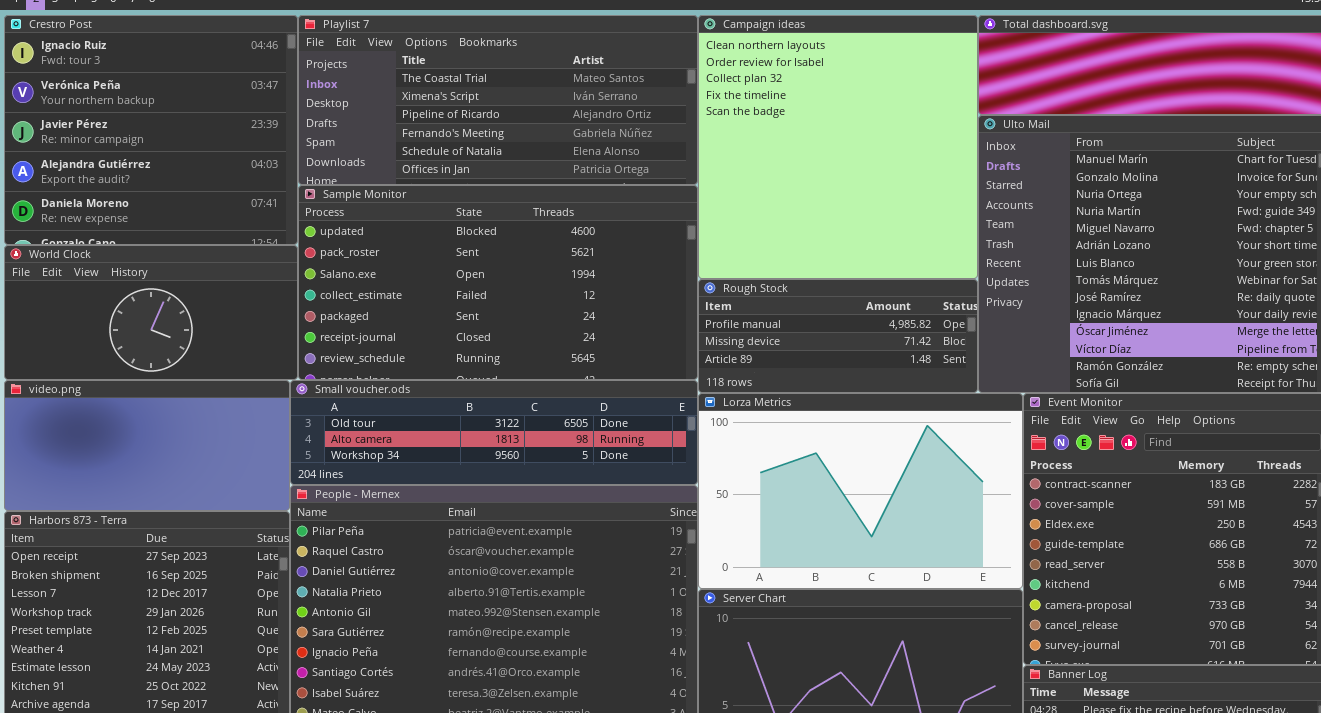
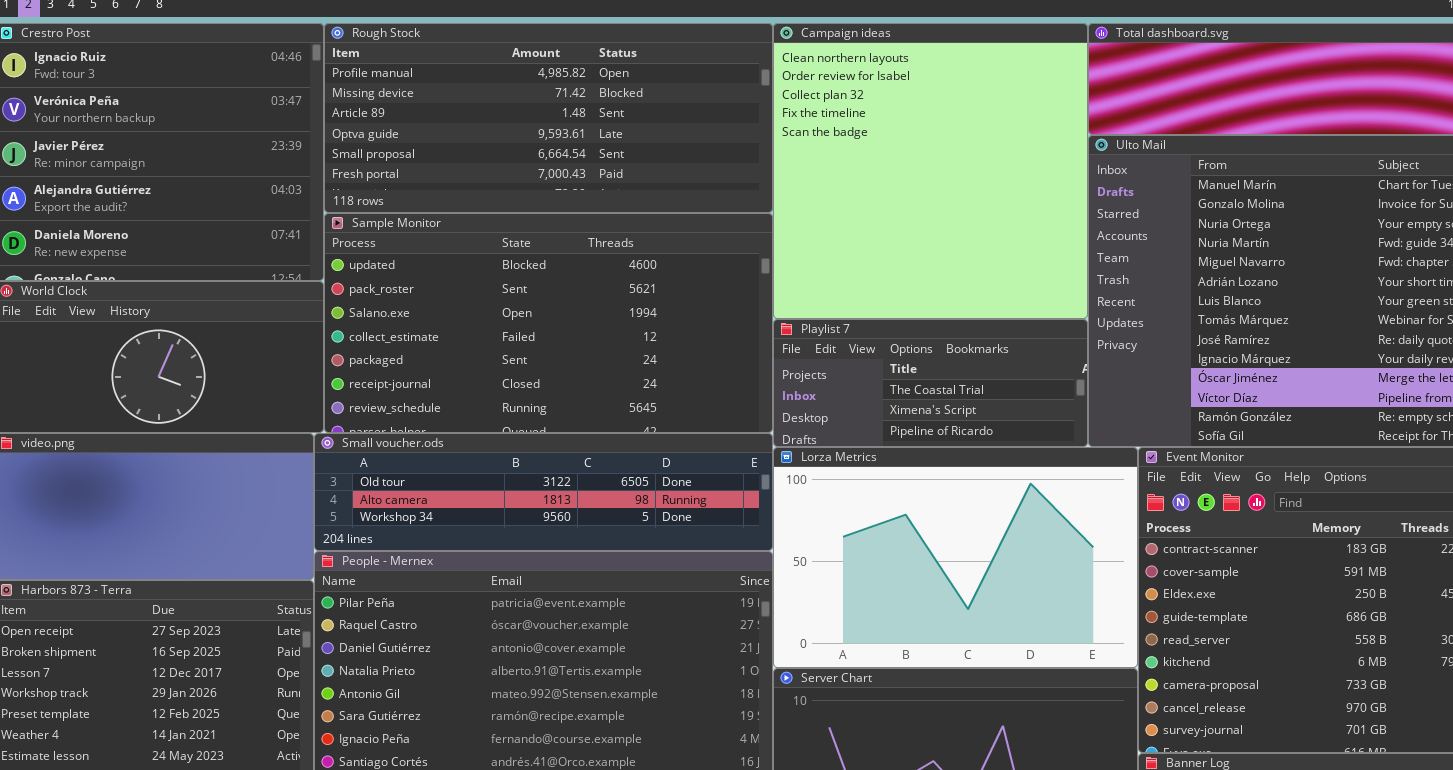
Playlist 7: [298,15,698,185] -> [773,319,1088,447], moved, resized
Rough Stock: [698,279,978,393] -> [324,23,773,213], moved, resized

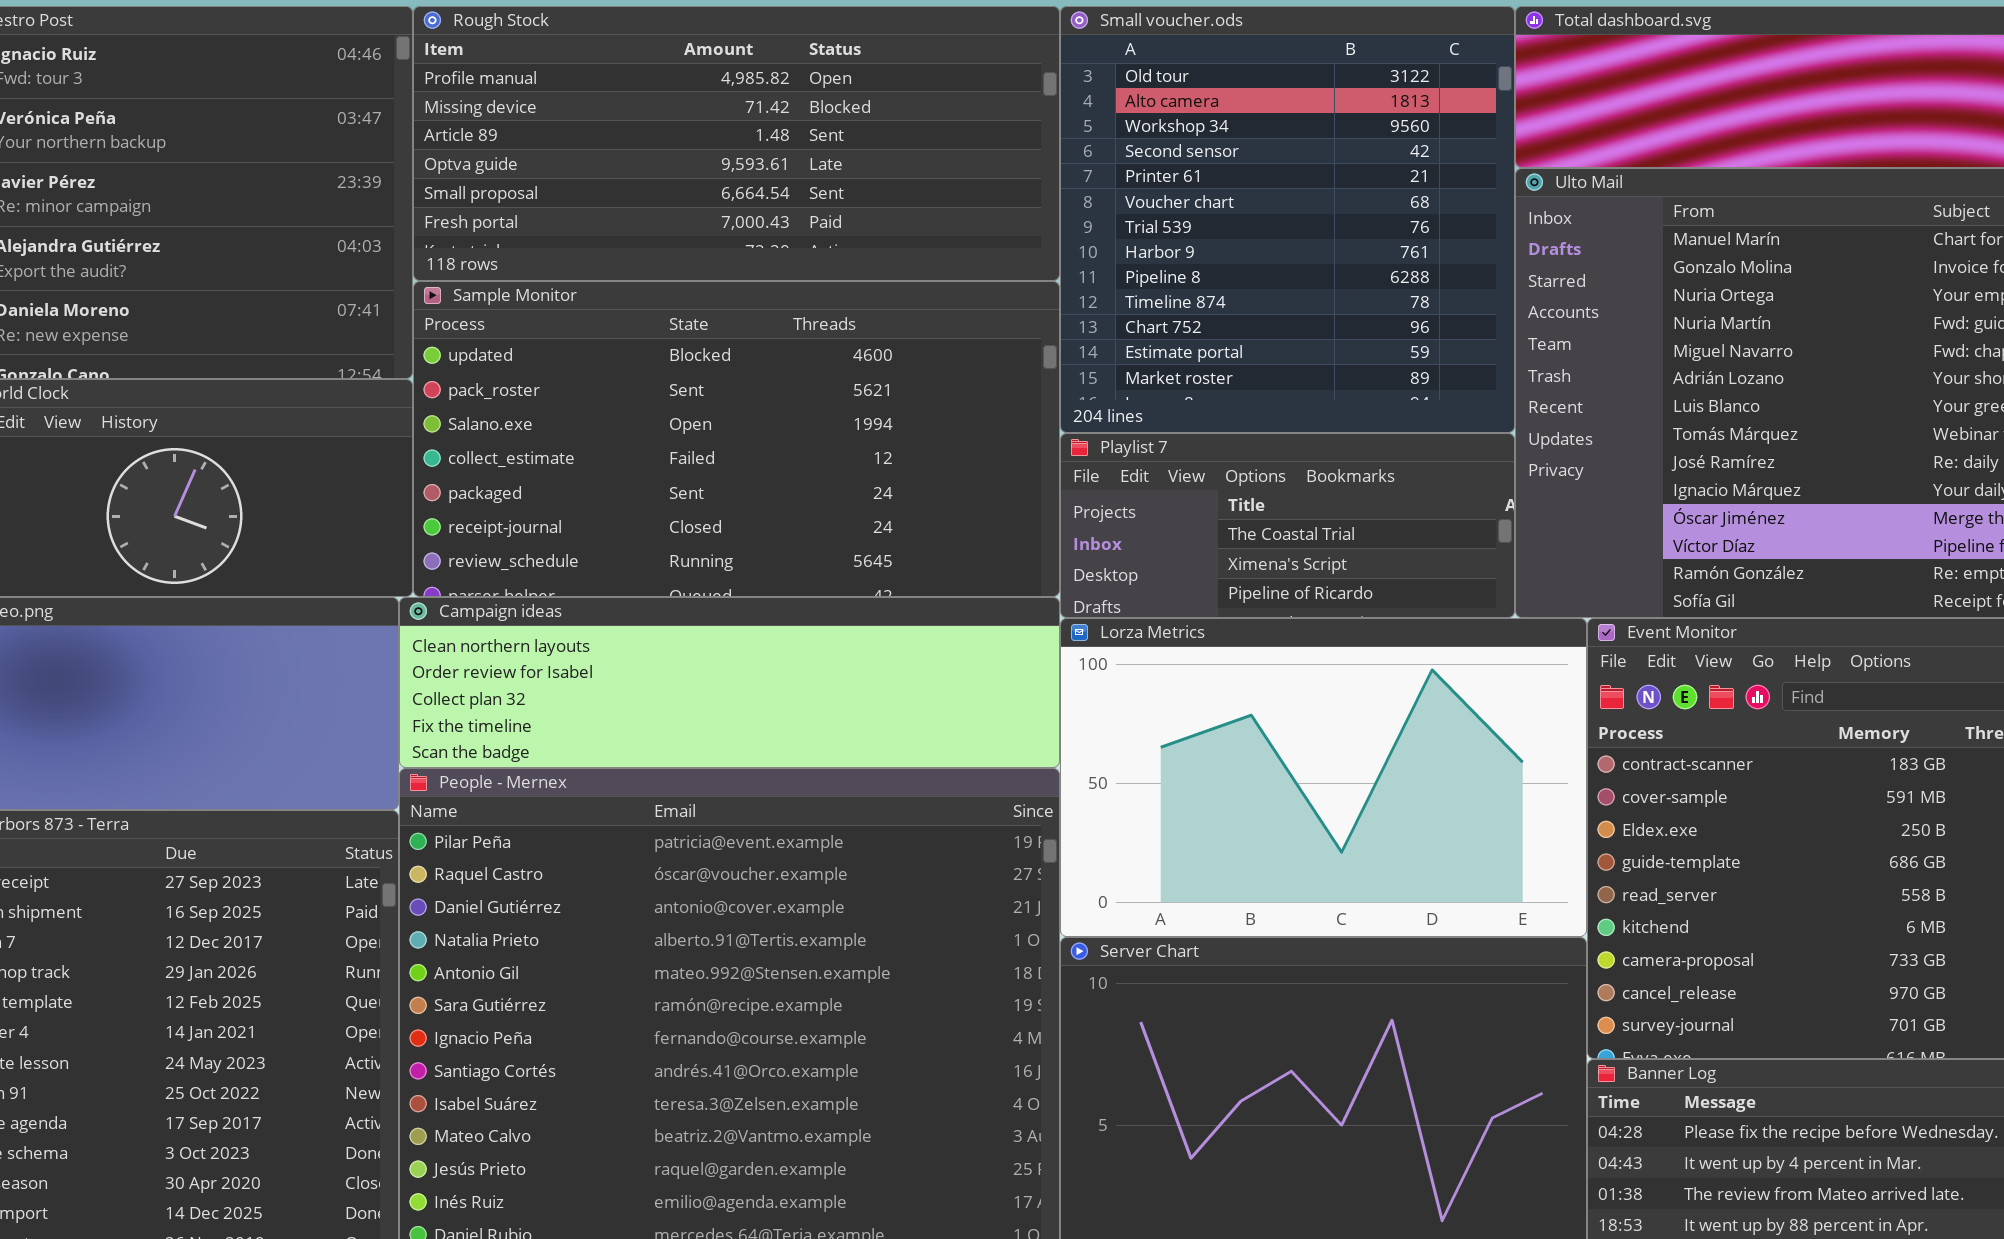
Campaign ideas: [773,23,1088,319] -> [399,597,1060,768], moved, resized
Small voucher.ods: [314,433,773,551] -> [1060,6,1515,433], moved, resized

